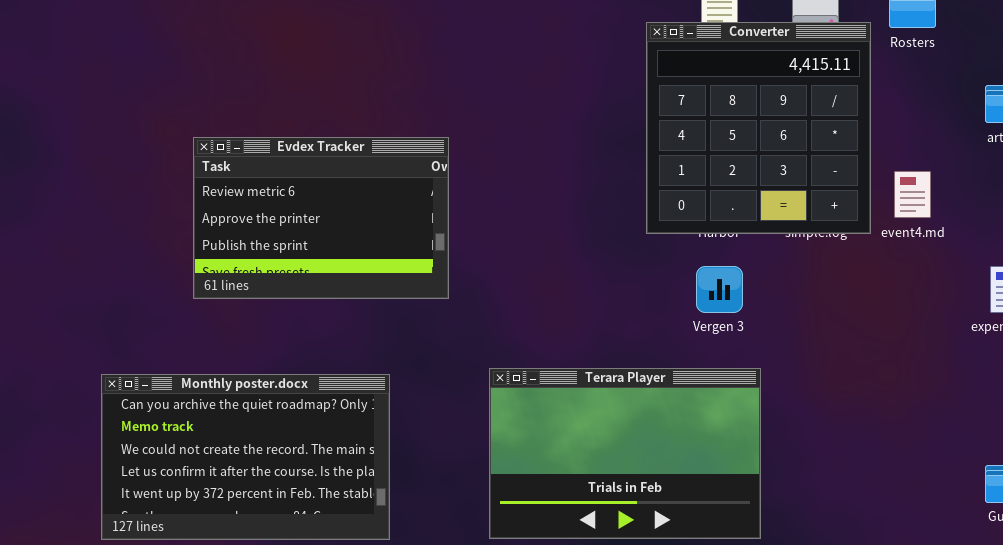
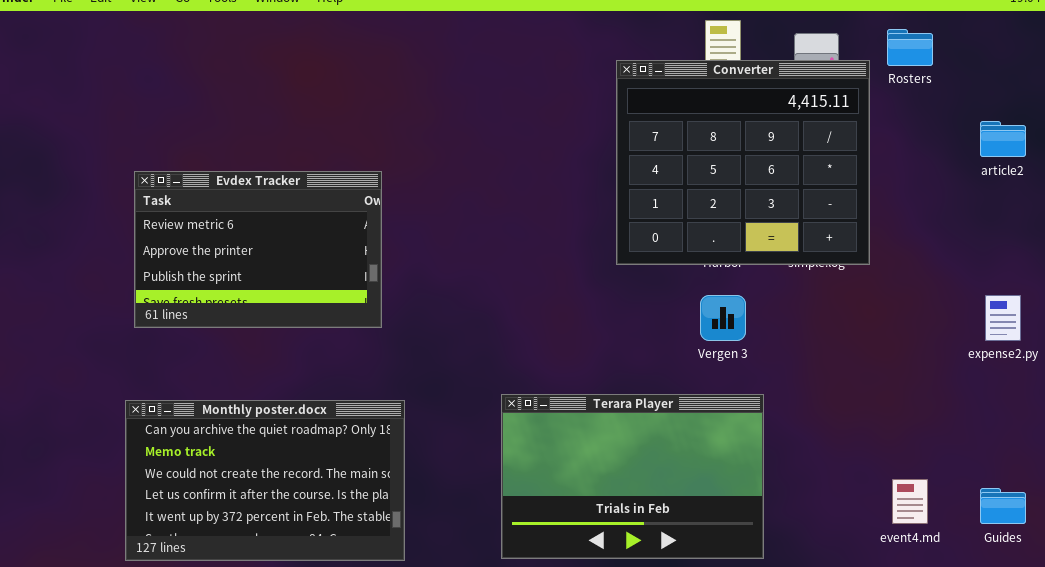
Converter: [646,22,871,234] -> [616,60,870,265], resized
Evdex Tracker: [193,137,449,299] -> [134,171,382,328], moved
event4.md: [894,171,931,218] -> [892,479,928,524], moved

